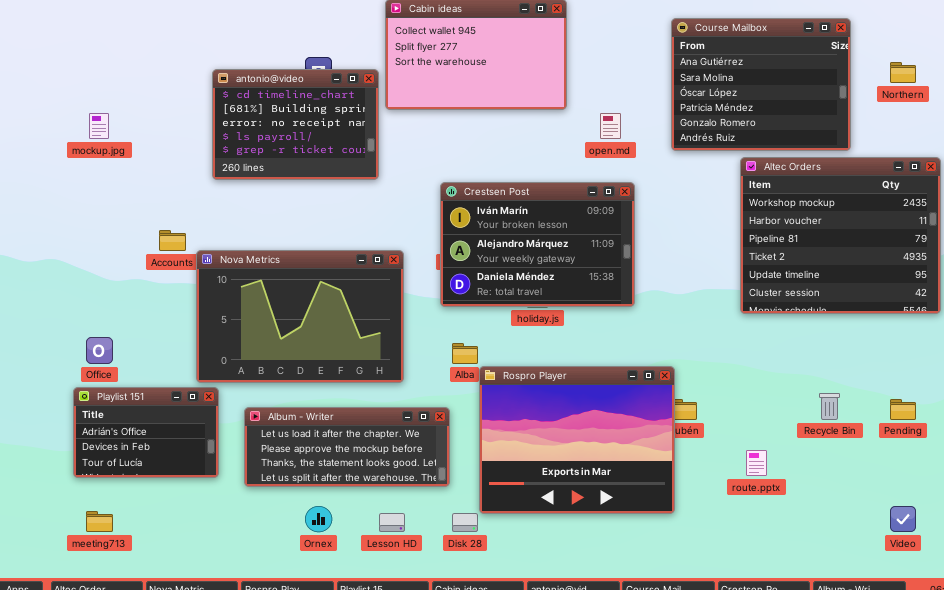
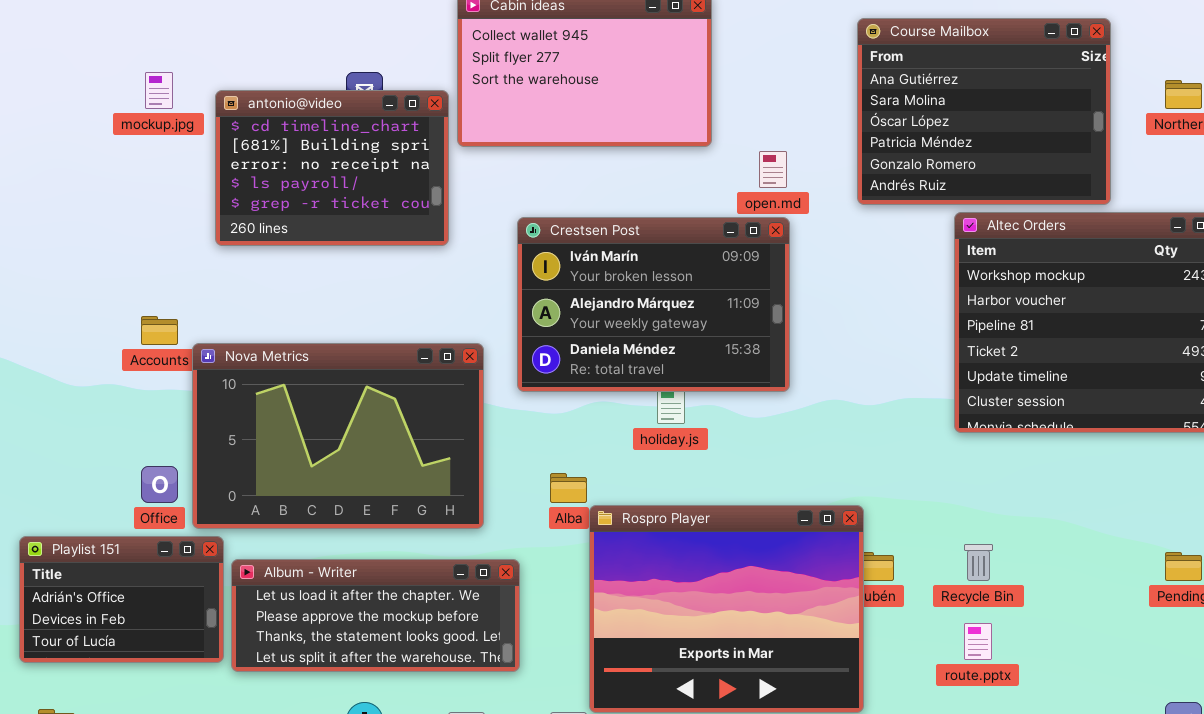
mockup.jpg: [89,113,109,139] -> [145,72,173,109], moved
Crestsen Post: [440,182,635,307] -> [517,217,790,392], moved
Office: [86,337,113,364] -> [141,466,178,503], moved
Recycle Bin: [819,393,840,420] -> [964,544,993,581], moved
Album - Writer: [244,407,450,487] -> [231,559,520,672], moved

